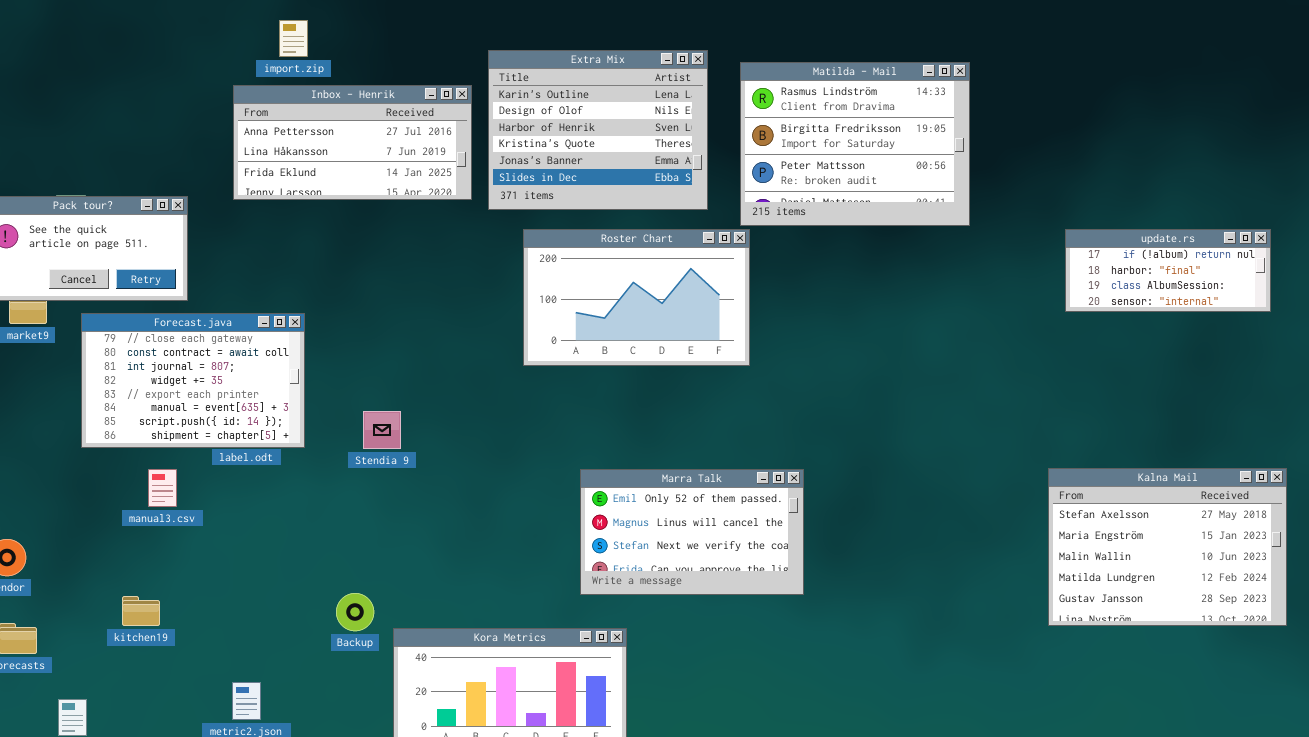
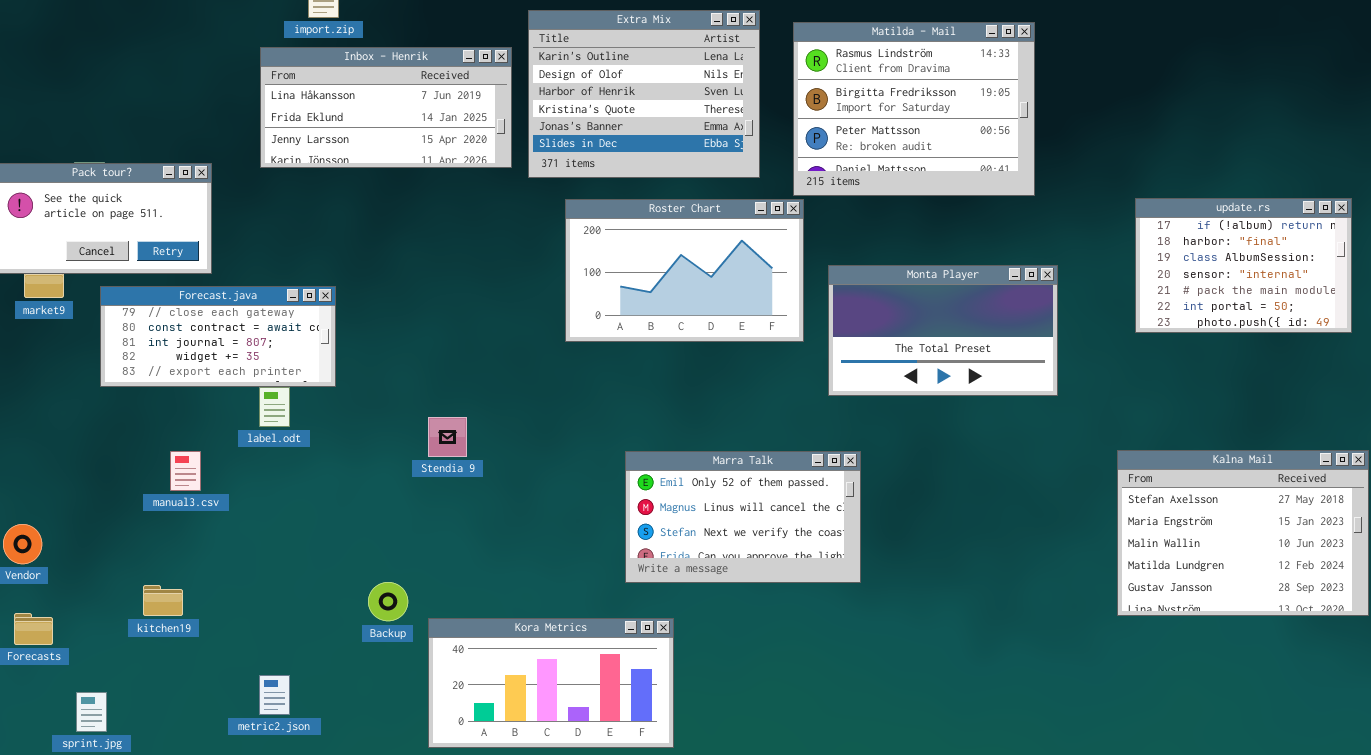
Inbox - Henrik: [233,85,472,200] -> [260,47,512,168], scrolled down 1 row
update.rs: [1065,229,1271,312] -> [1135,198,1352,333], resized
Monta Player: none -> [828,265,1058,396], opened
Forecast.java: [81,313,305,448] -> [100,286,336,387], resized
Stendia 9: [363,411,401,449] -> [428,417,467,457], moved

